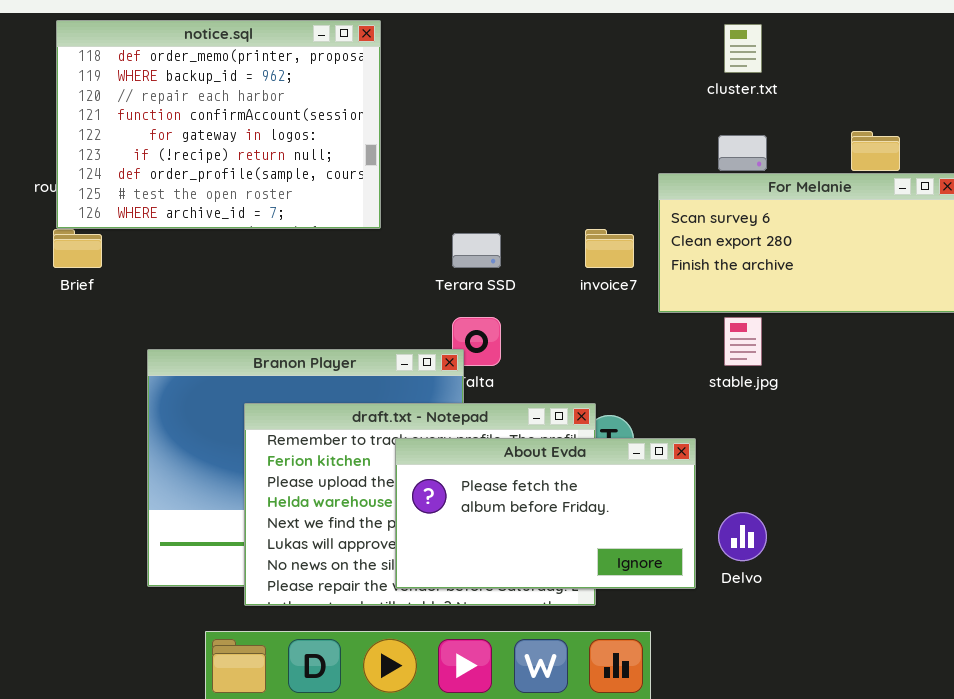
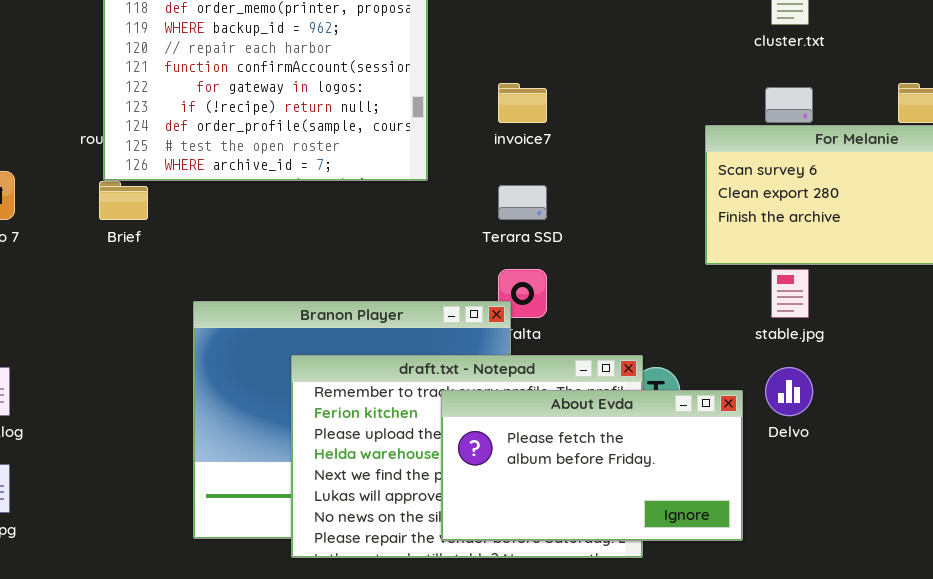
invoice7: [585,229,634,268] -> [498,83,547,123], moved
Delvo: [718,512,767,561] -> [765,367,813,416], moved

